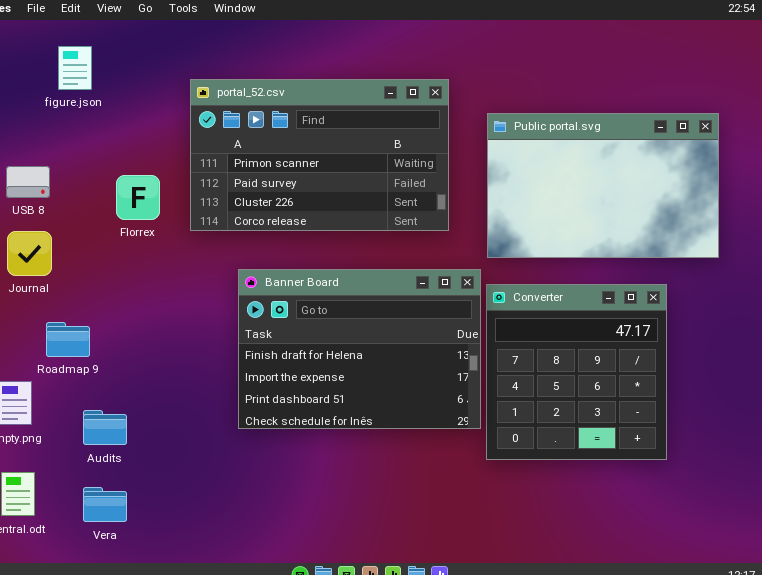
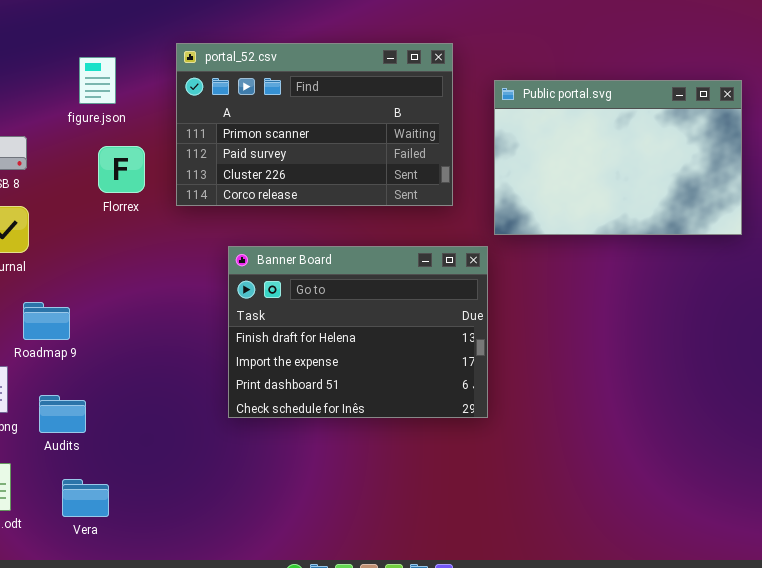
figure.json: [58,46,92,90] -> [79,57,116,104], moved
Converter: [486,284,667,460] -> none, closed
Audits: [83,410,127,445] -> [39,395,86,433], moved

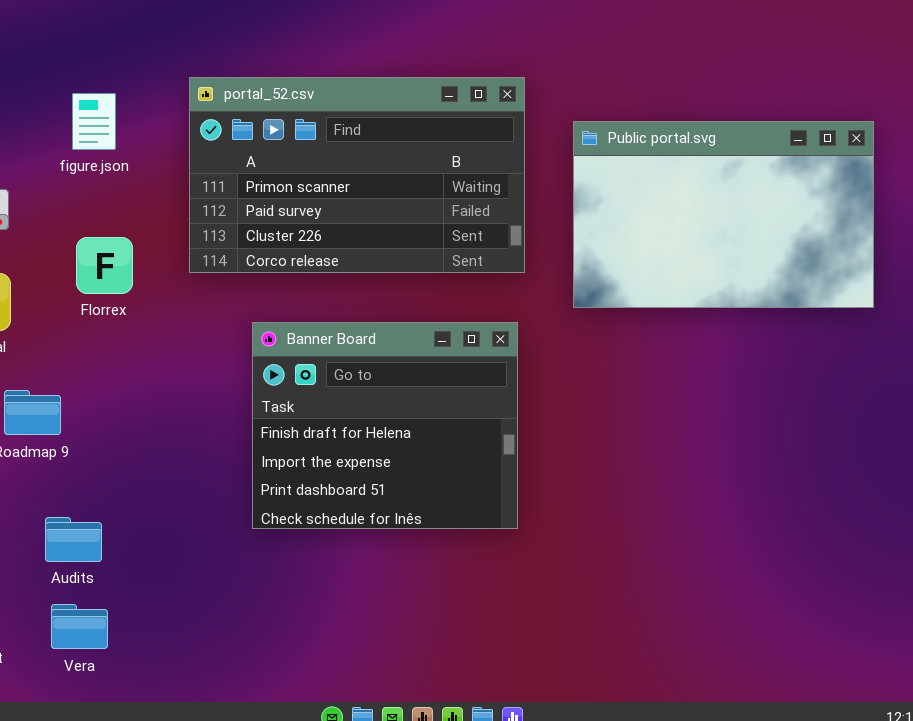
Florrex: [98,146,145,193] -> [76,237,133,294], moved
Banner Board: [228,246,488,418] -> [252,322,518,529], resized
Audits: [39,395,86,433] -> [45,517,102,562], moved

